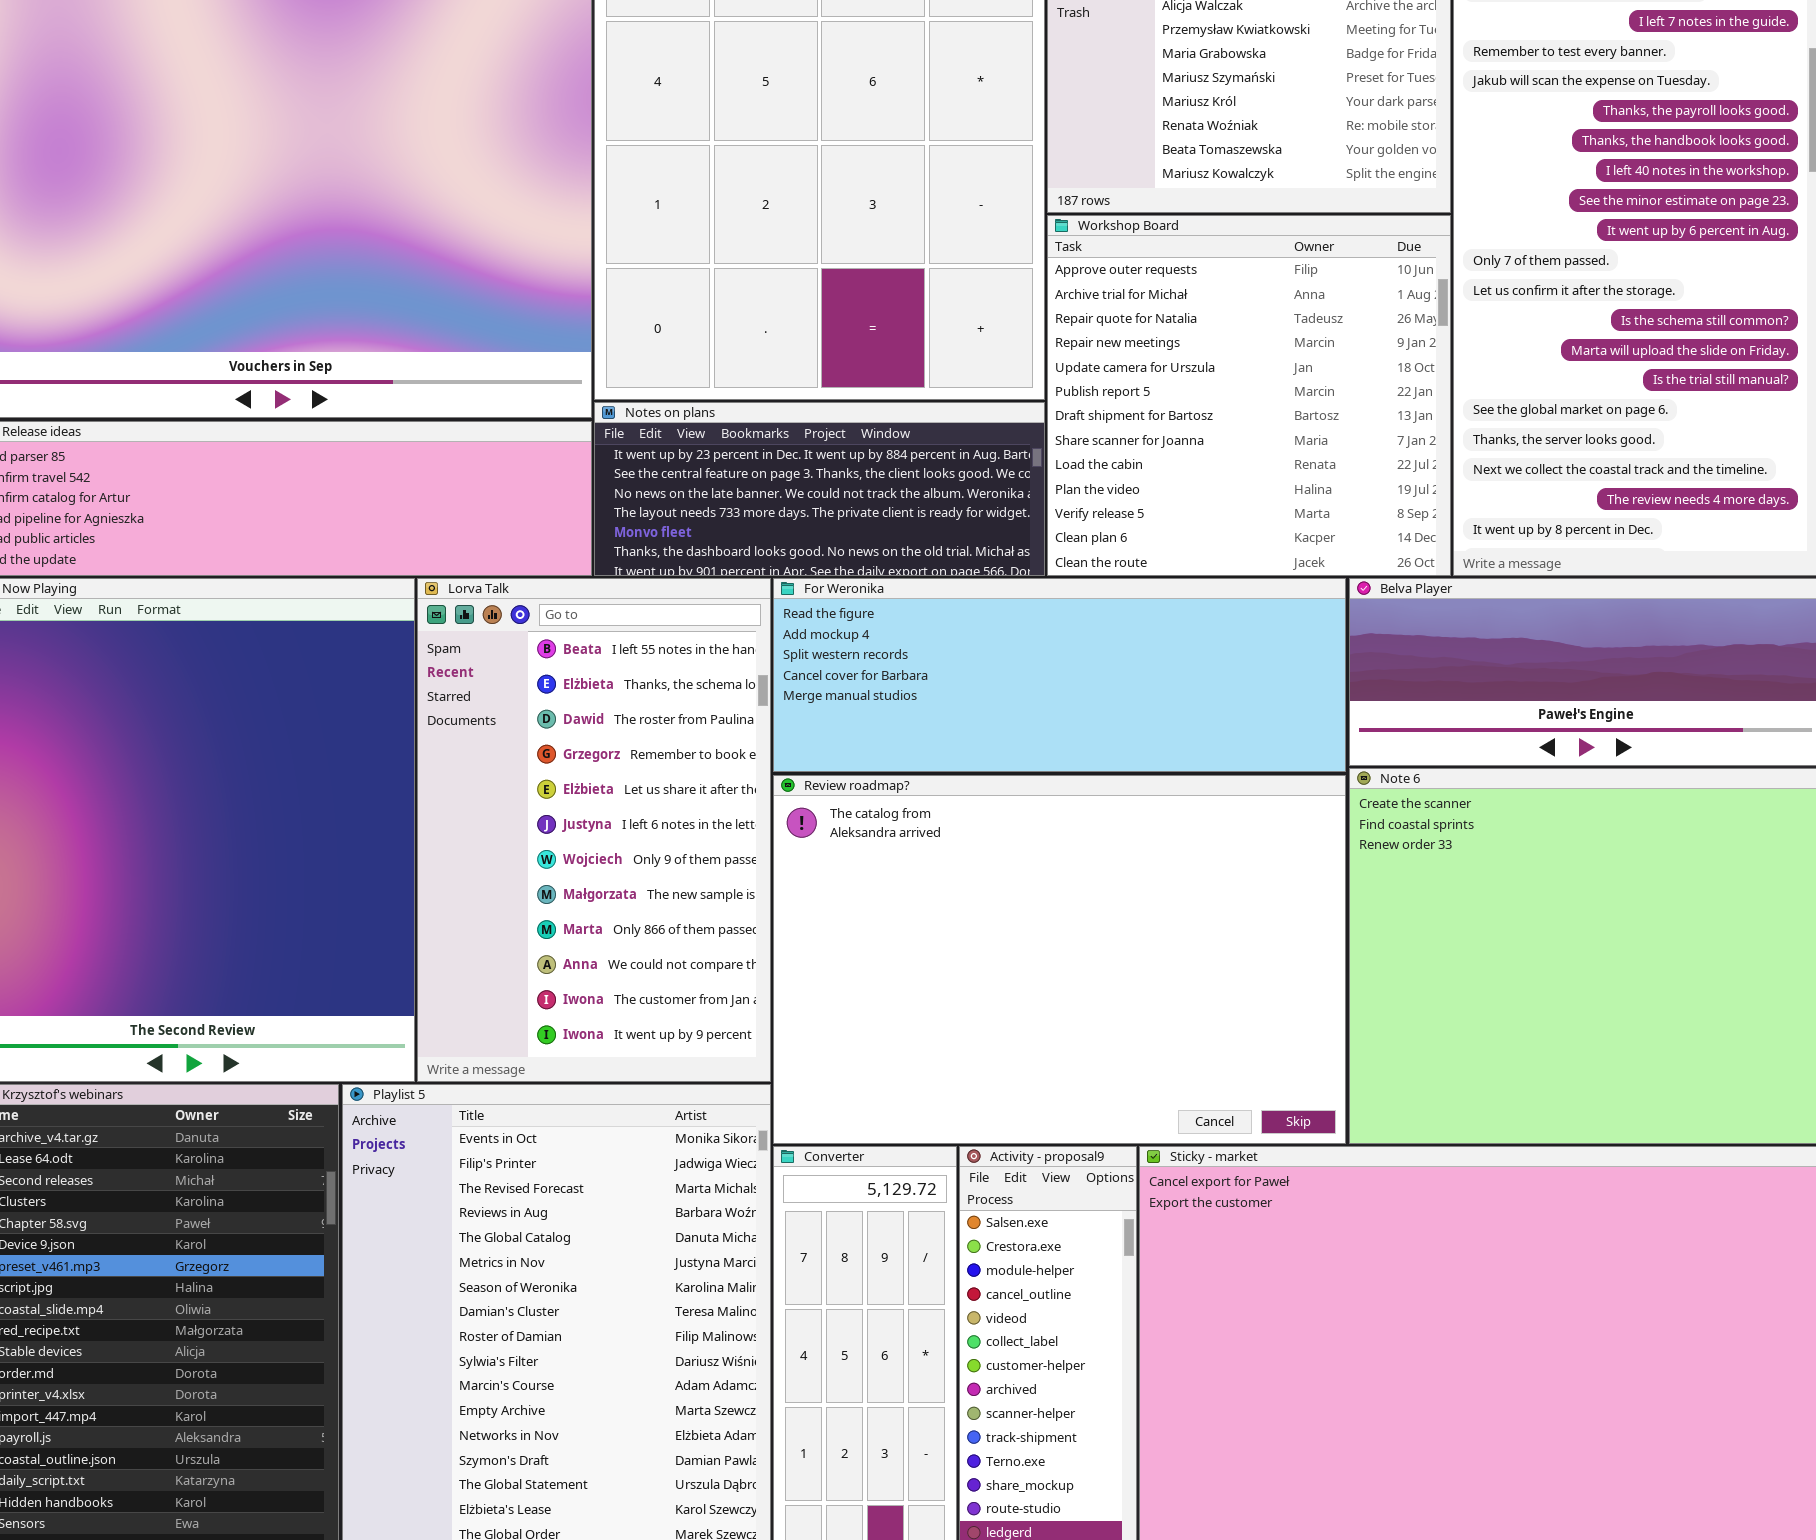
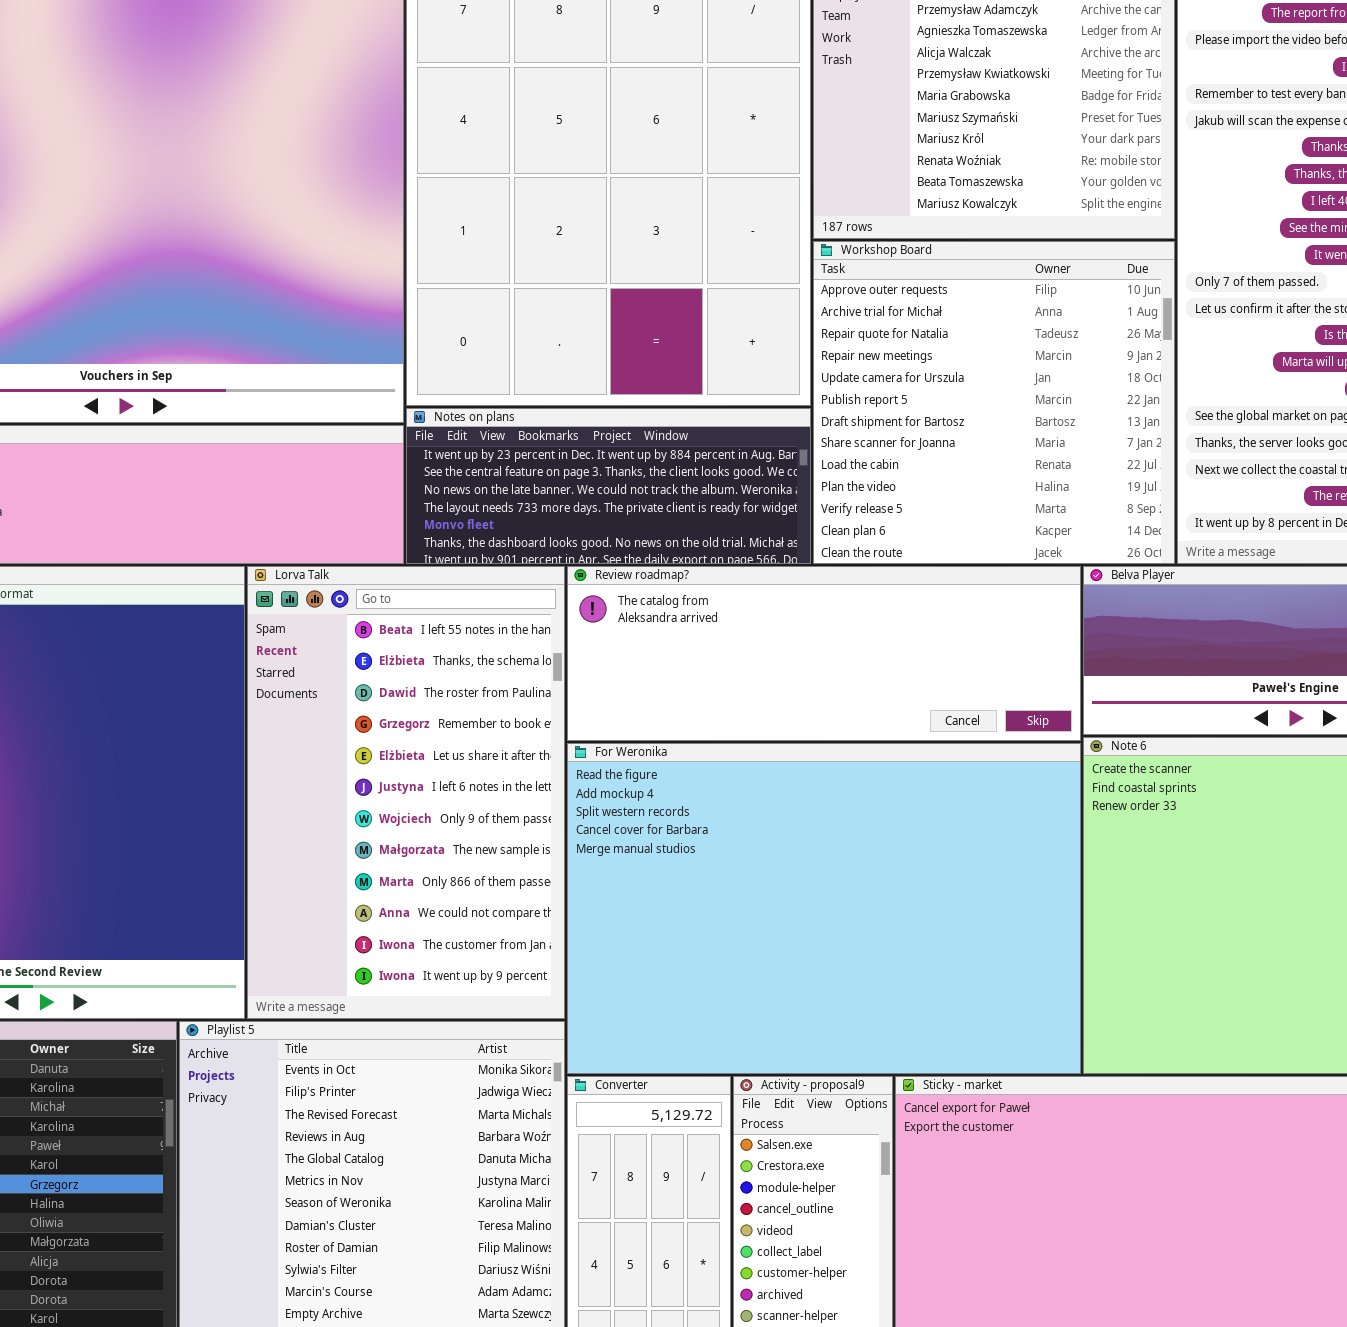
For Weronika: [773,578,1346,772] -> [567,743,1081,1074], moved, resized
Review roadmap?: [773,775,1346,1144] -> [567,566,1081,741], moved, resized

